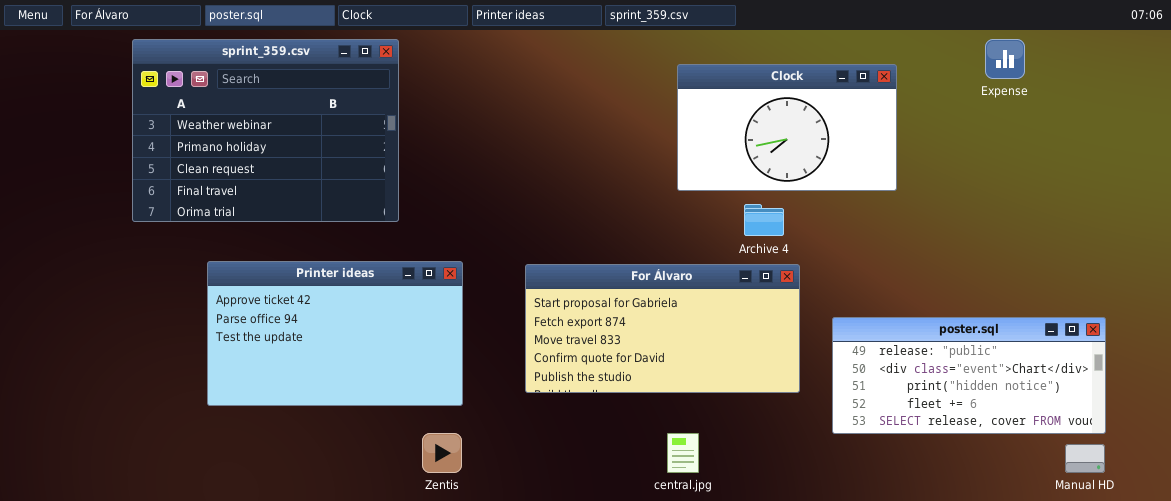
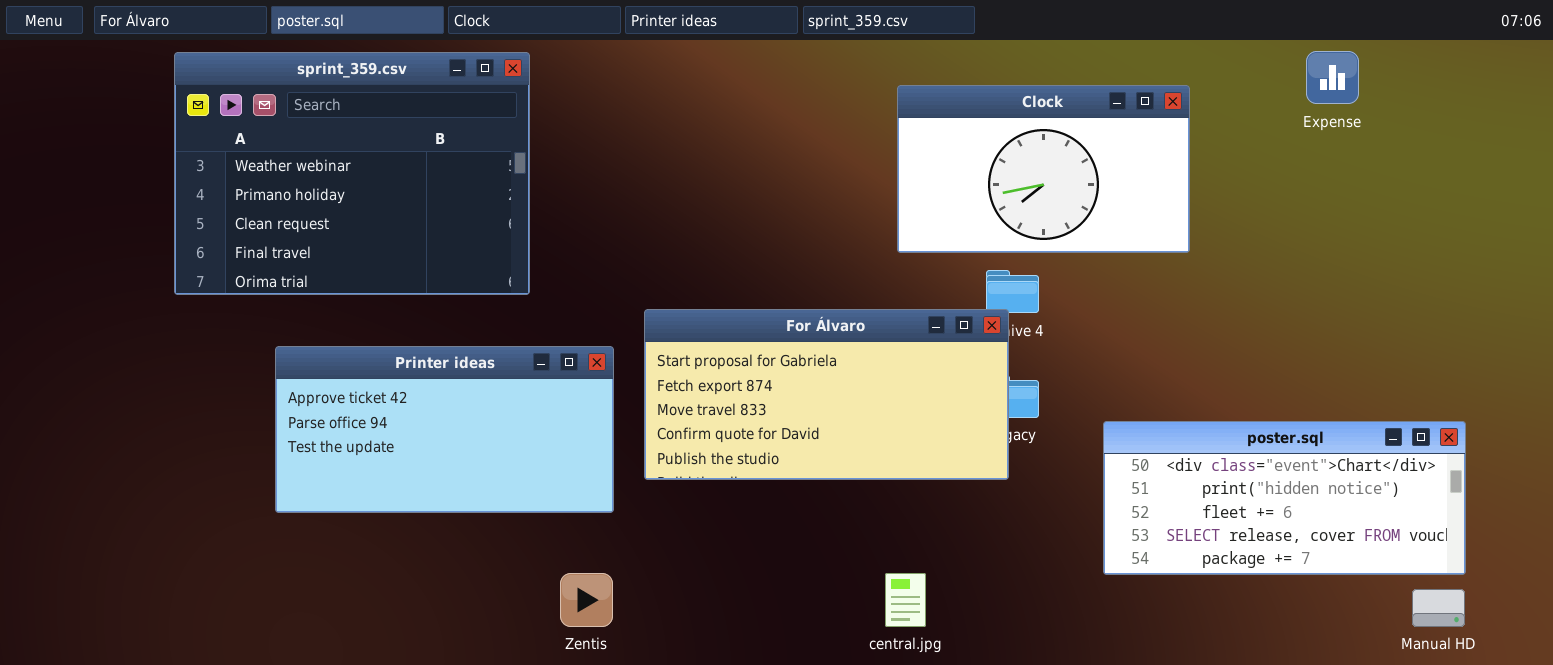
Printer ideas: [207,261,463,406] -> [275,346,614,513], resized
For Álvaro: [525,264,800,393] -> [644,309,1009,480], moved
poster.sql: [832,317,1106,434] -> [1103,421,1466,575], scrolled down 1 row

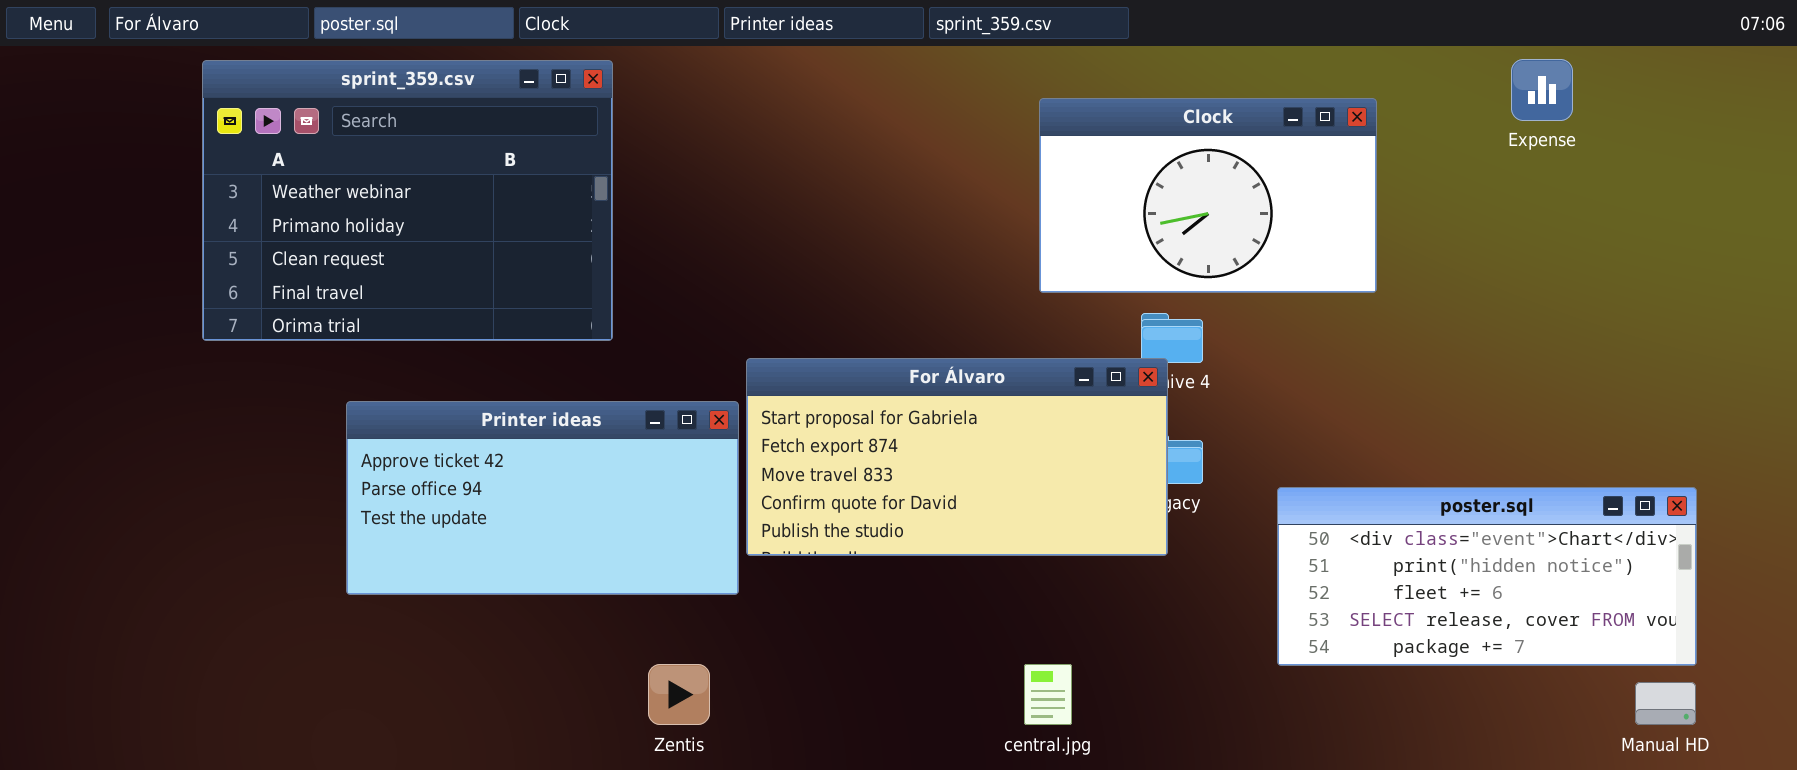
Printer ideas: [275,346,614,513] -> [346,401,739,595], moved

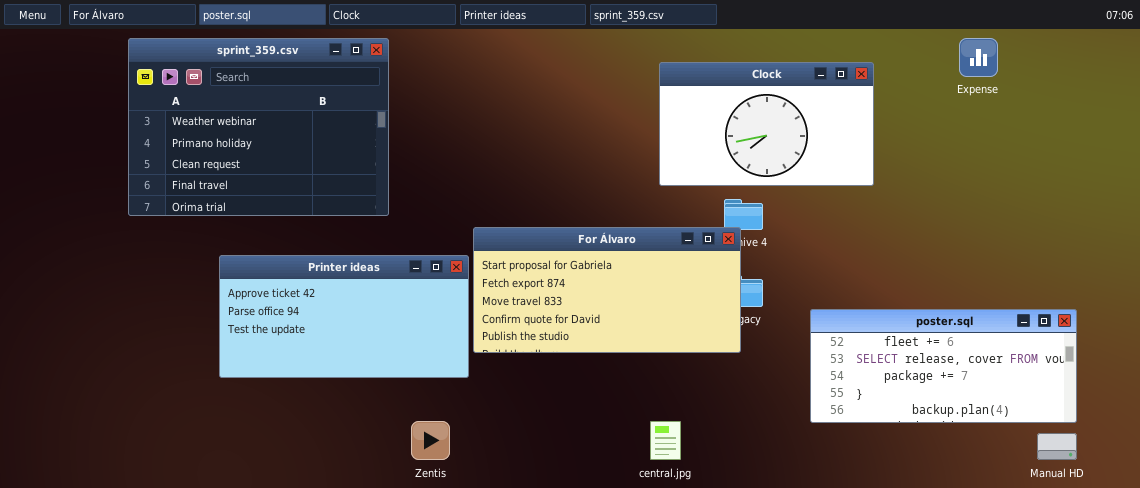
poster.sql: [1277,487,1697,666] -> [810,309,1077,423], scrolled down 2 rows

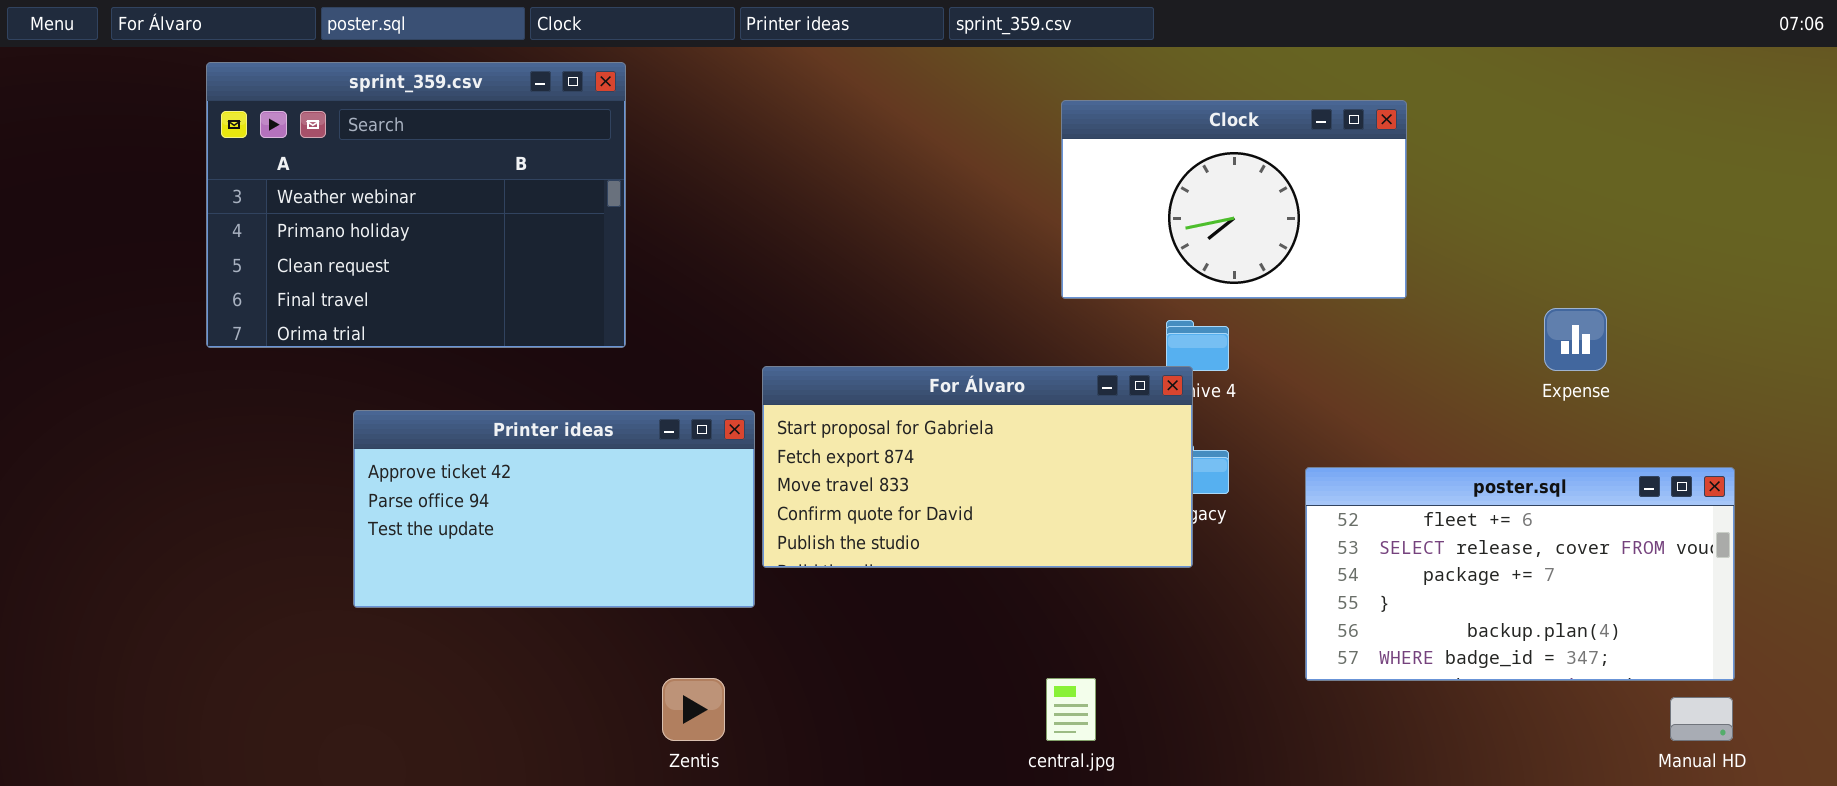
Expense: [959,38,998,77] -> [1544,308,1607,371], moved
poster.sql: [810,309,1077,423] -> [1305,467,1735,681], resized

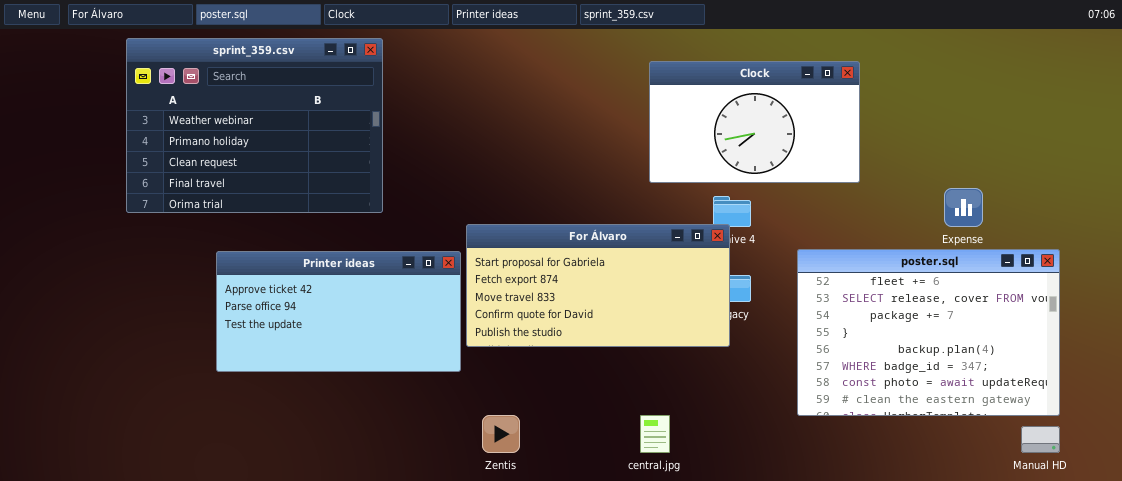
poster.sql: [1305,467,1735,681] -> [797,249,1060,416], resized
Zentis: [662,678,725,741] -> [482,415,520,453], moved

